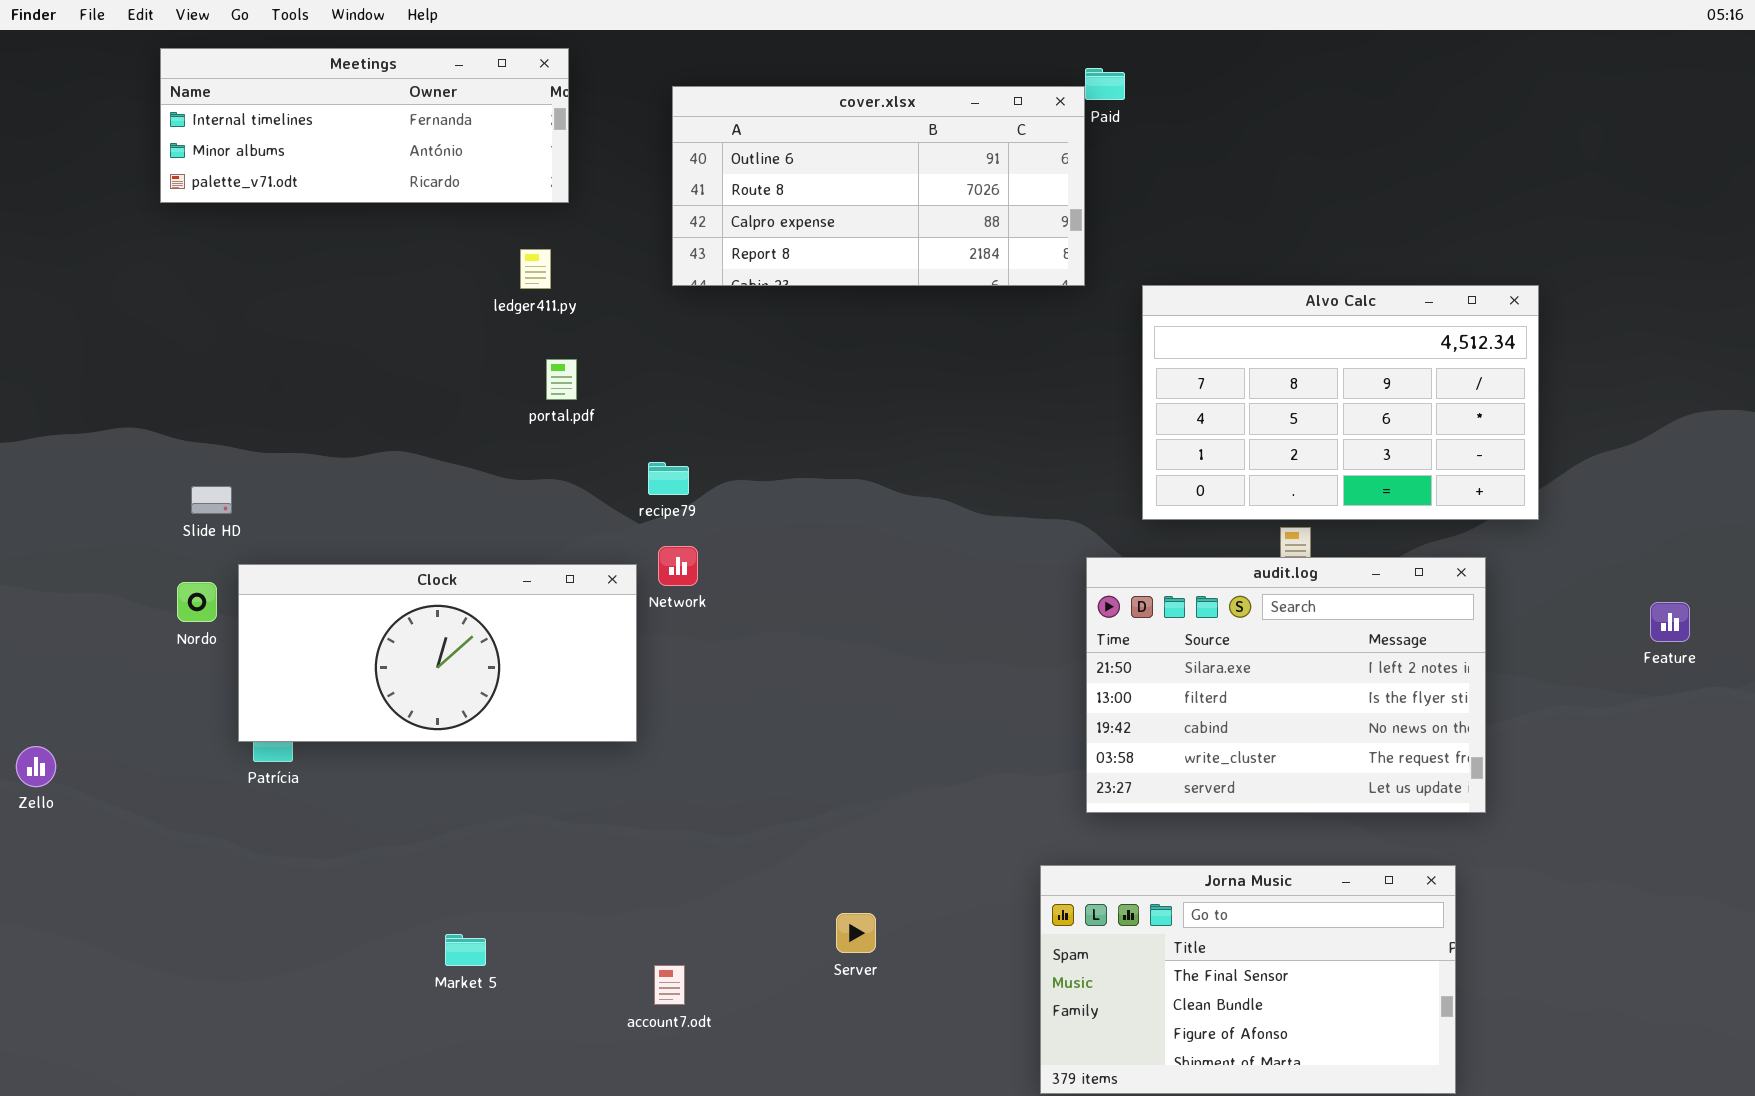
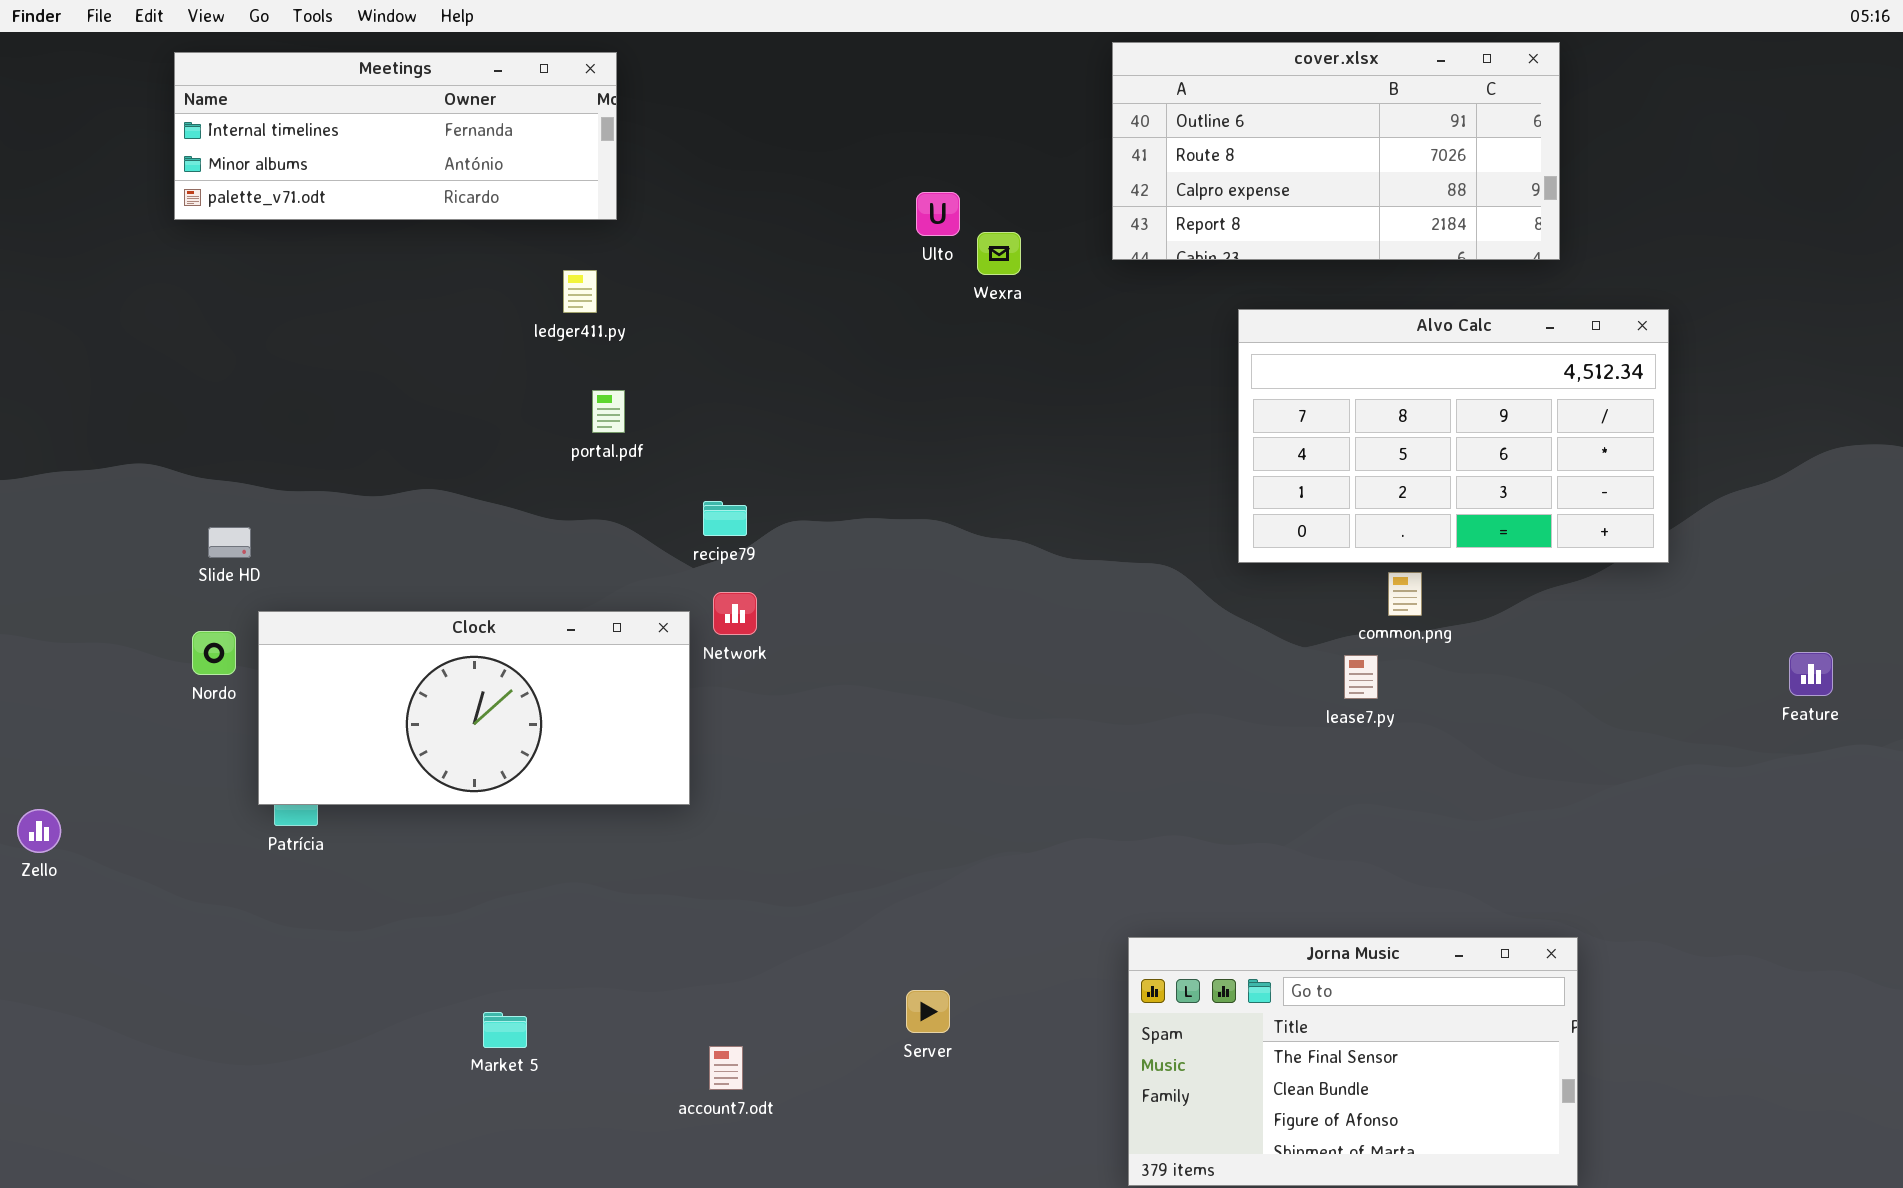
cover.xlsx: [672,86,1085,286] -> [1112,42,1560,260], moved
audit.log: [1086,557,1486,813] -> none, closed

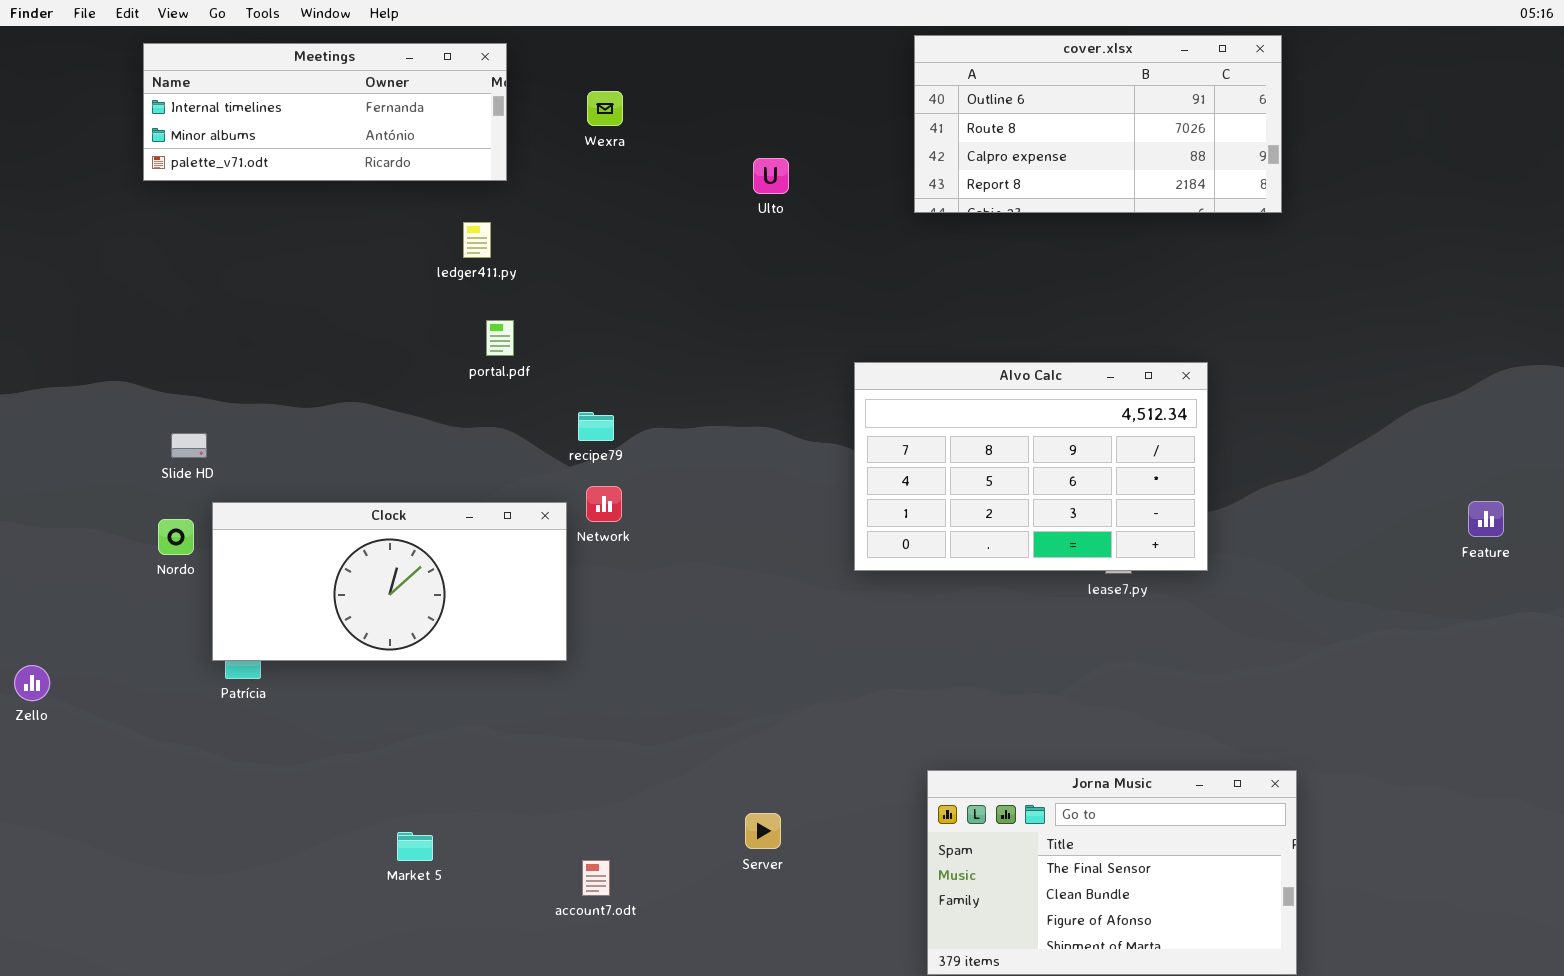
Wexra: [977,232,1021,275] -> [587,91,623,126], moved
Alvo Calc: [1238,309,1669,563] -> [854,362,1208,571], moved
Feature: [1789,652,1833,696] -> [1468,501,1504,537], moved

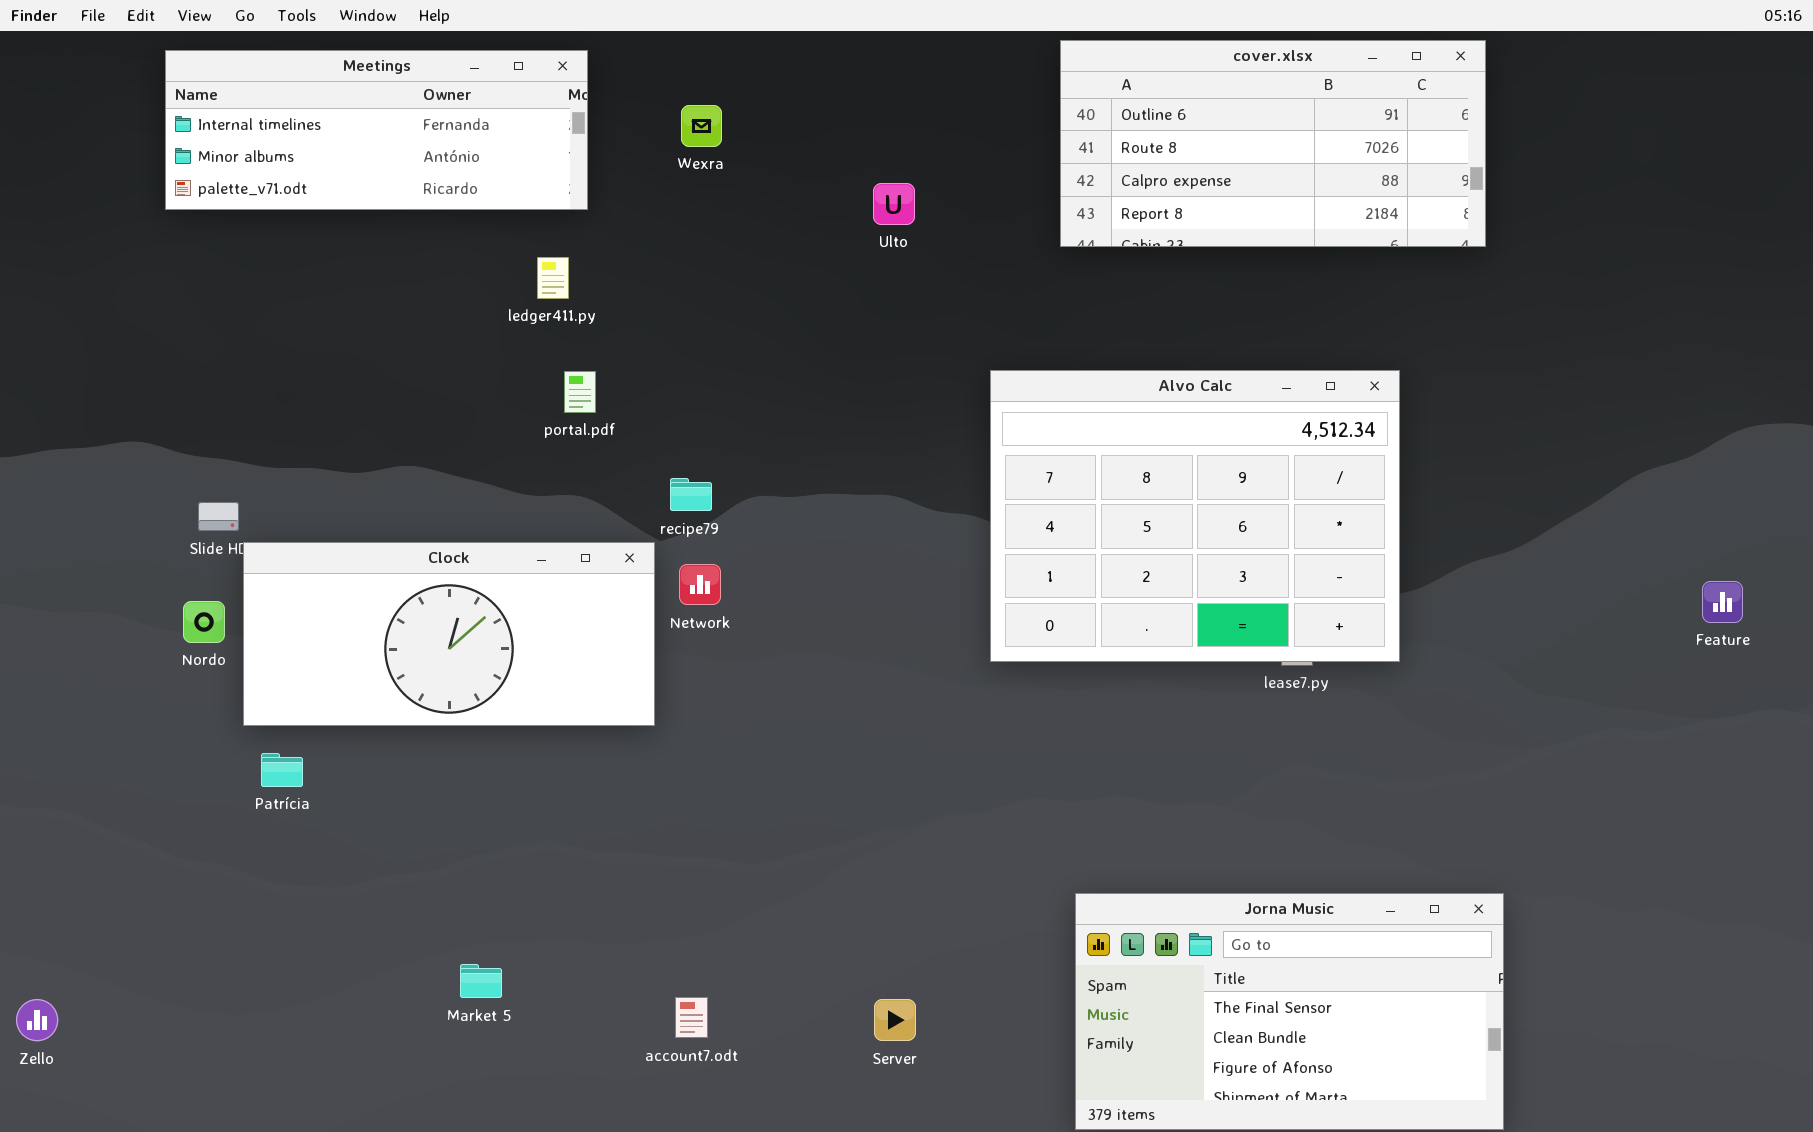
Alvo Calc: [854,362,1208,571] -> [990,370,1400,662], resized
Clock: [212,502,567,661] -> [243,542,655,726], moved
Zello: [14,665,50,701] -> [16,999,58,1041], moved
Server: [745,813,781,849] -> [874,999,916,1041], moved

